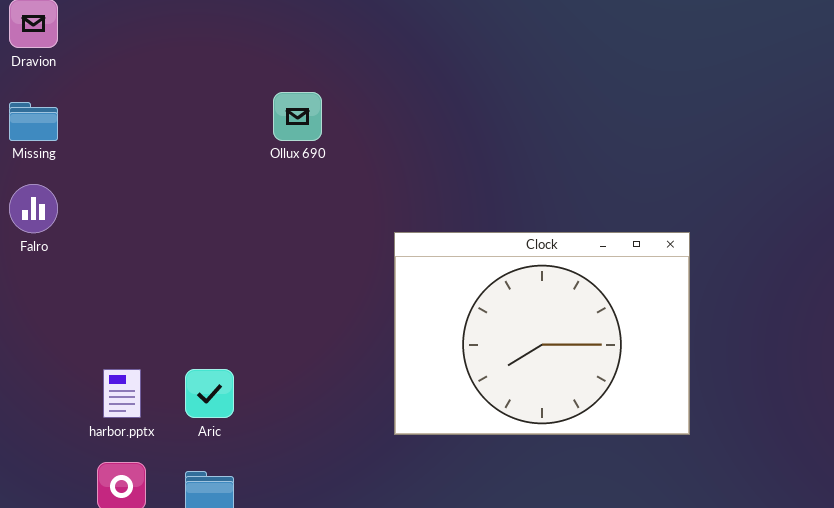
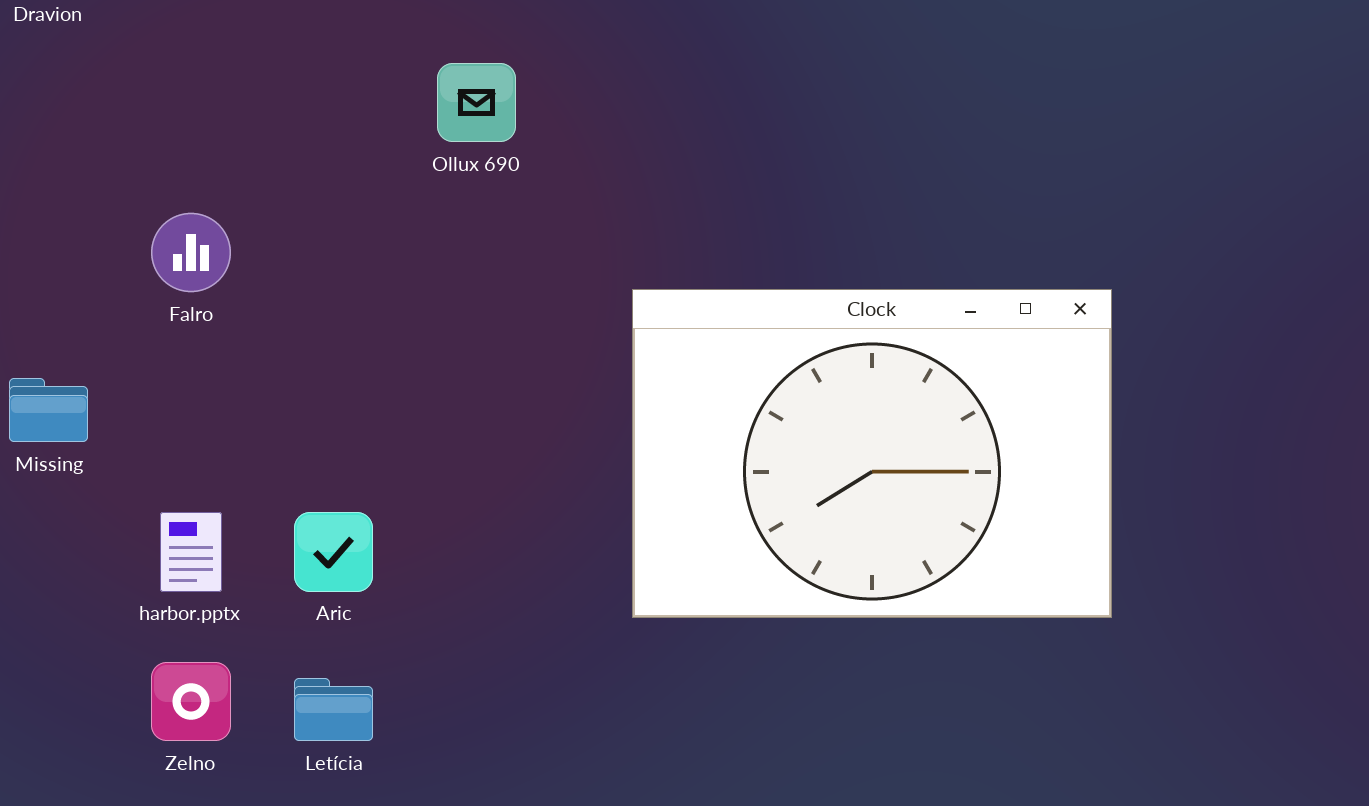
Missing: [9,102,58,141] -> [9,378,88,442], moved
Falro: [9,184,58,233] -> [151,213,231,292], moved

